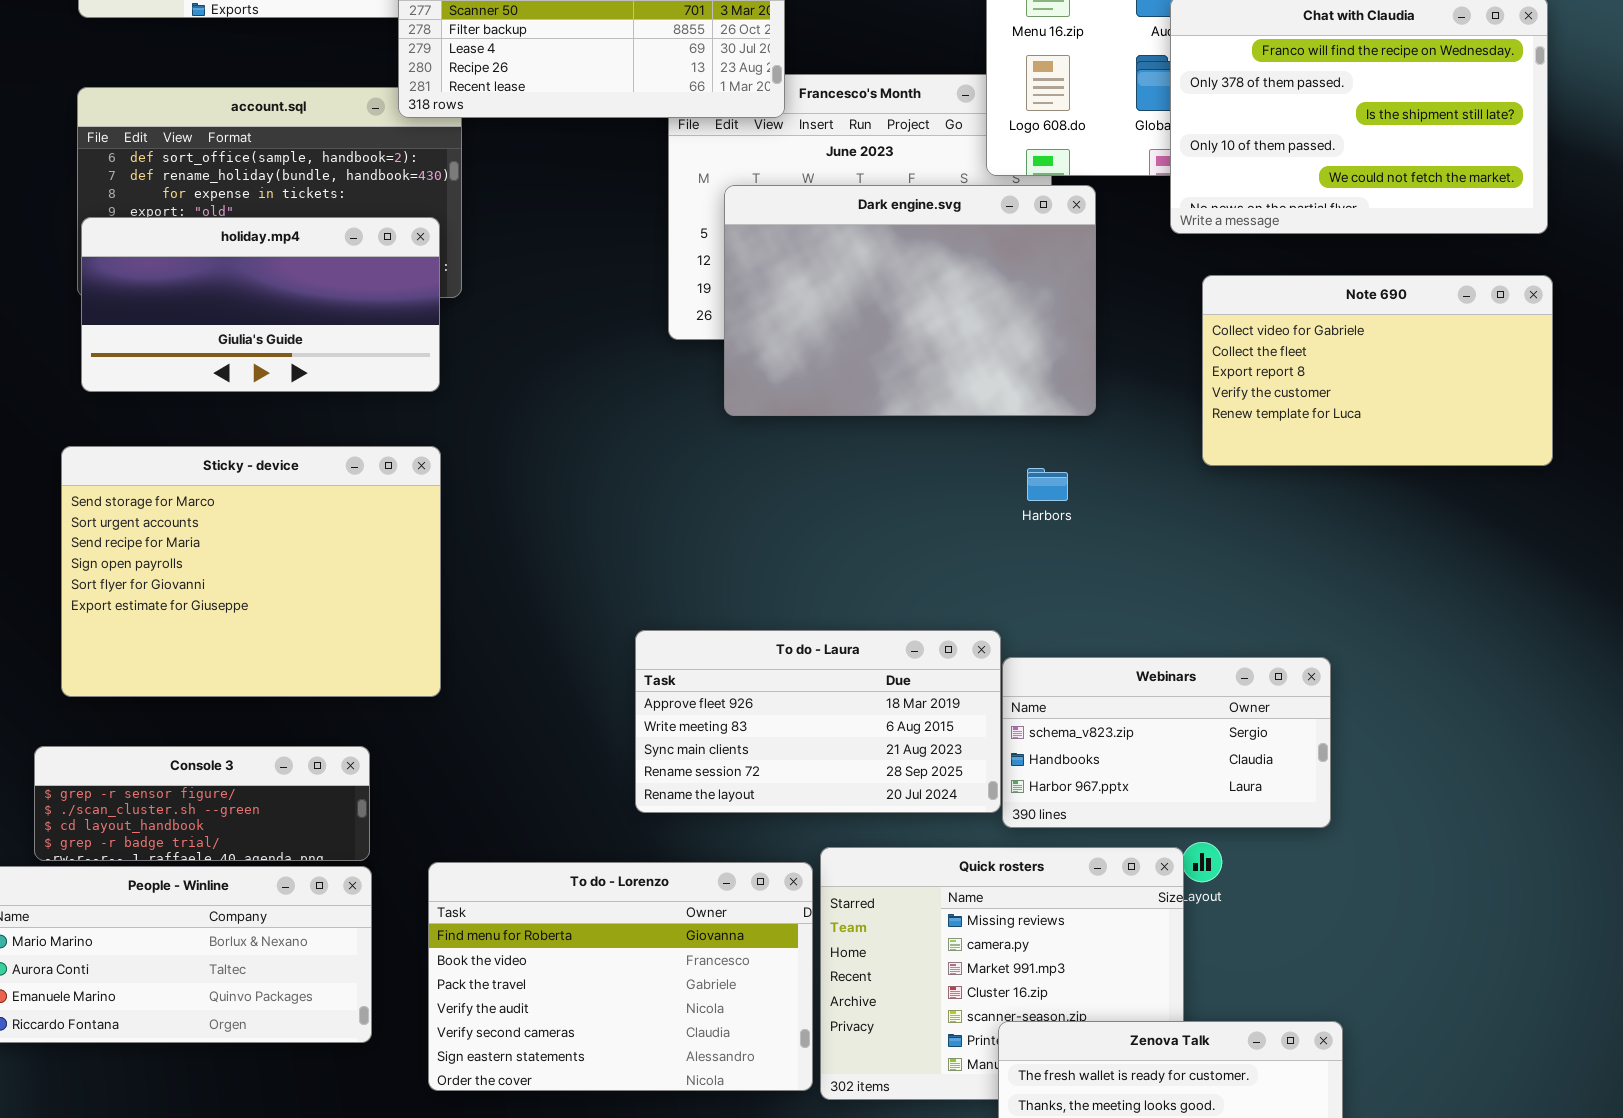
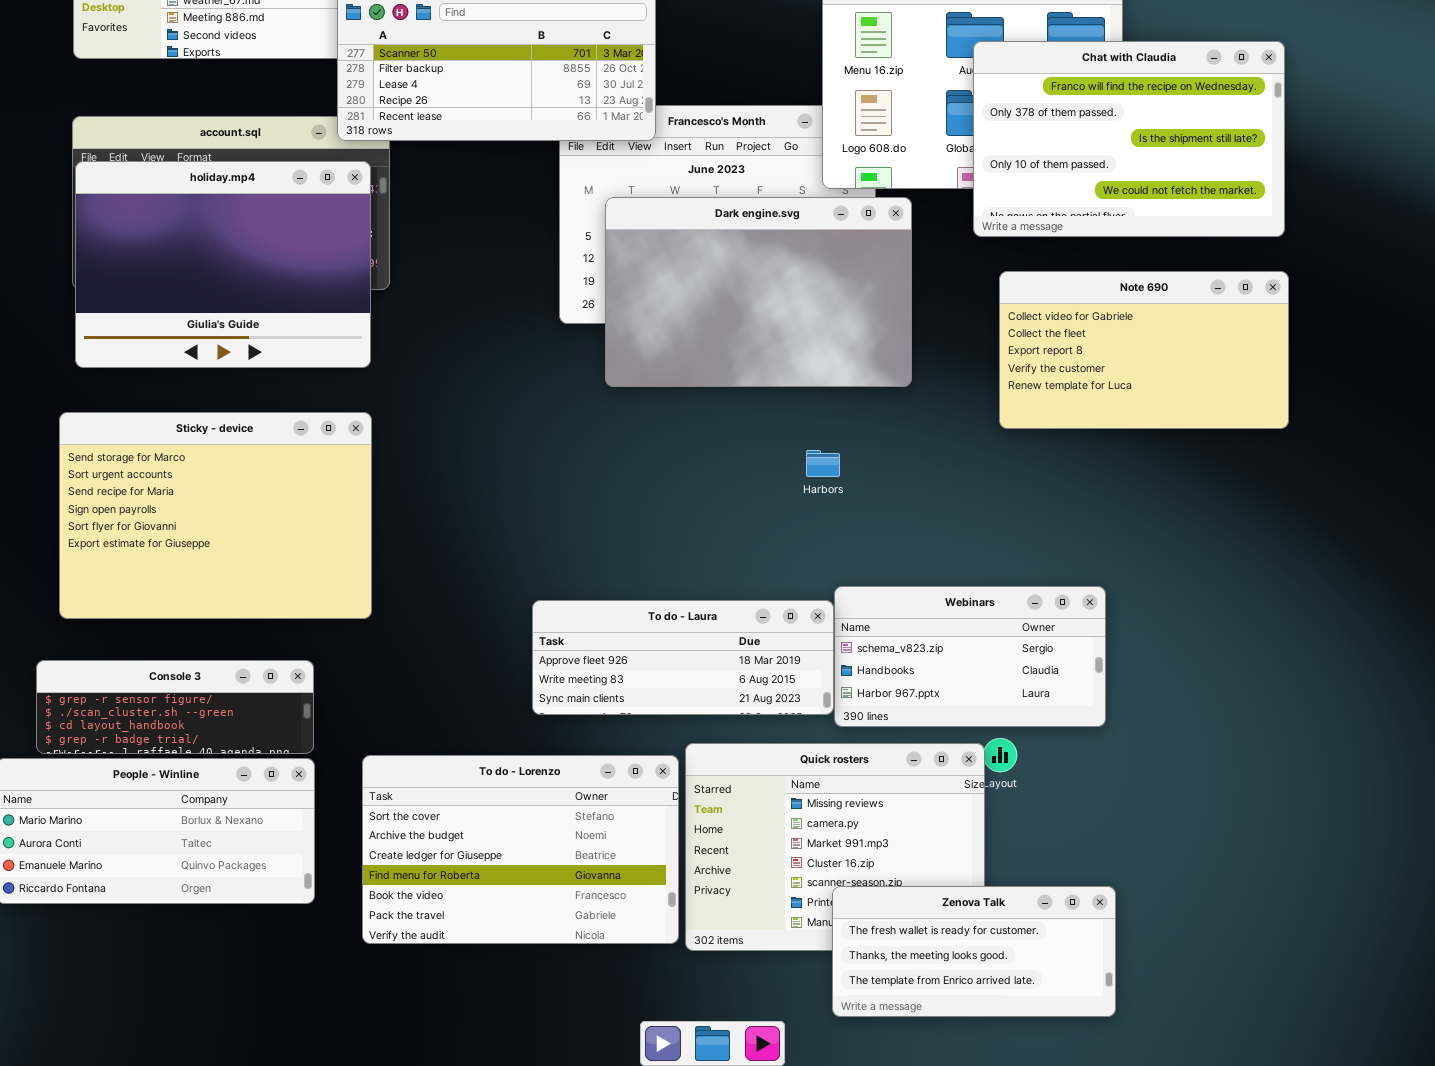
holiday.mp4: [81,217,440,392] -> [75,161,371,368], resized
Harbors: [1027,468,1068,501] -> [806,450,840,477], moved
To do - Laura: [635,630,1001,813] -> [532,600,834,715], resized
To do - Lorenzo: [428,862,813,1091] -> [362,755,679,944], scrolled up 3 rows

